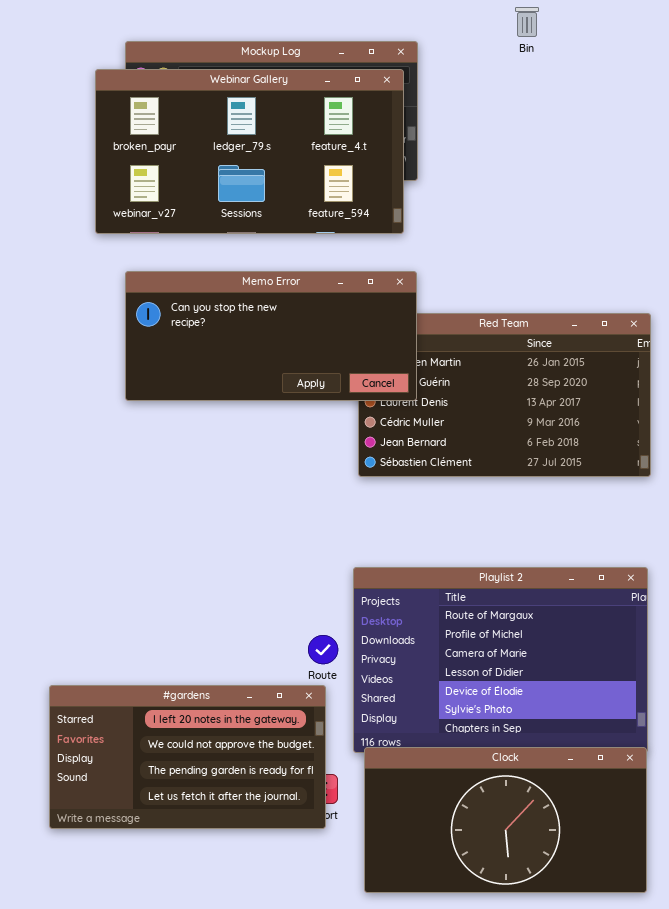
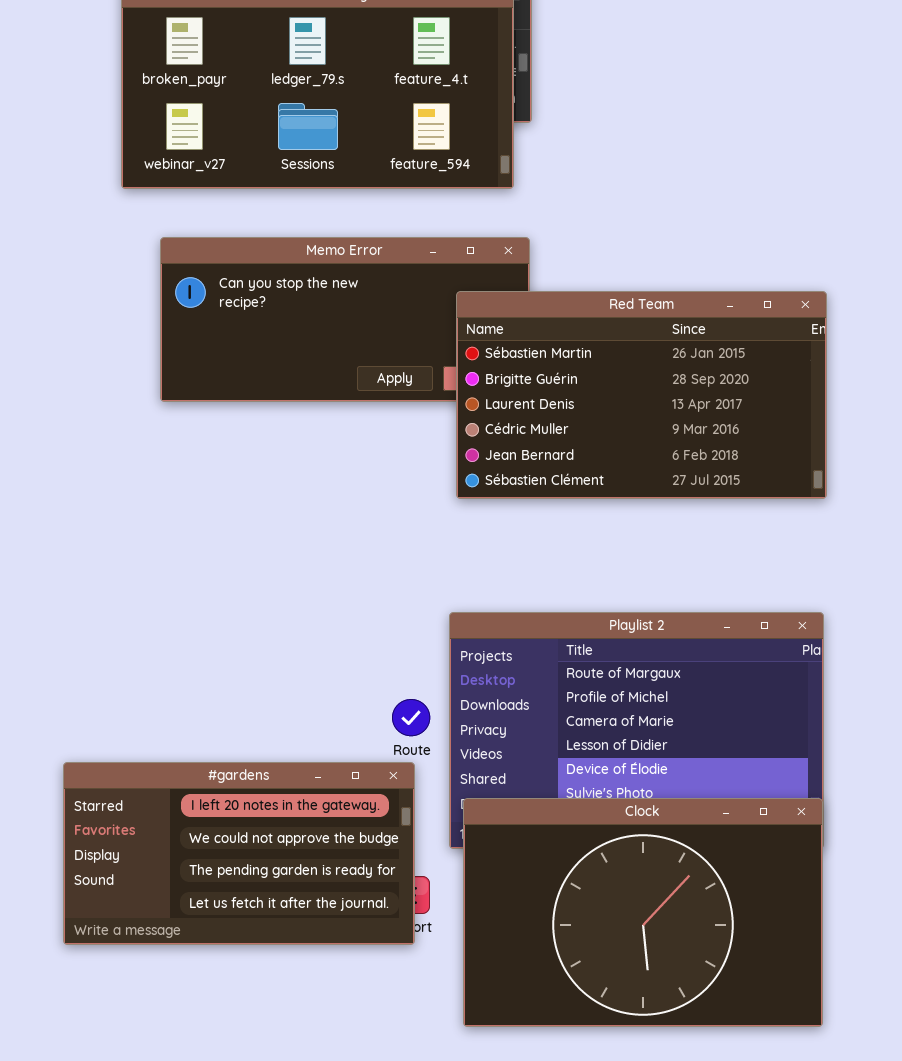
Red Team: [358,313,651,477] -> [456,291,827,499], raised
Clock: [364,747,647,893] -> [463,798,823,1027], resized

